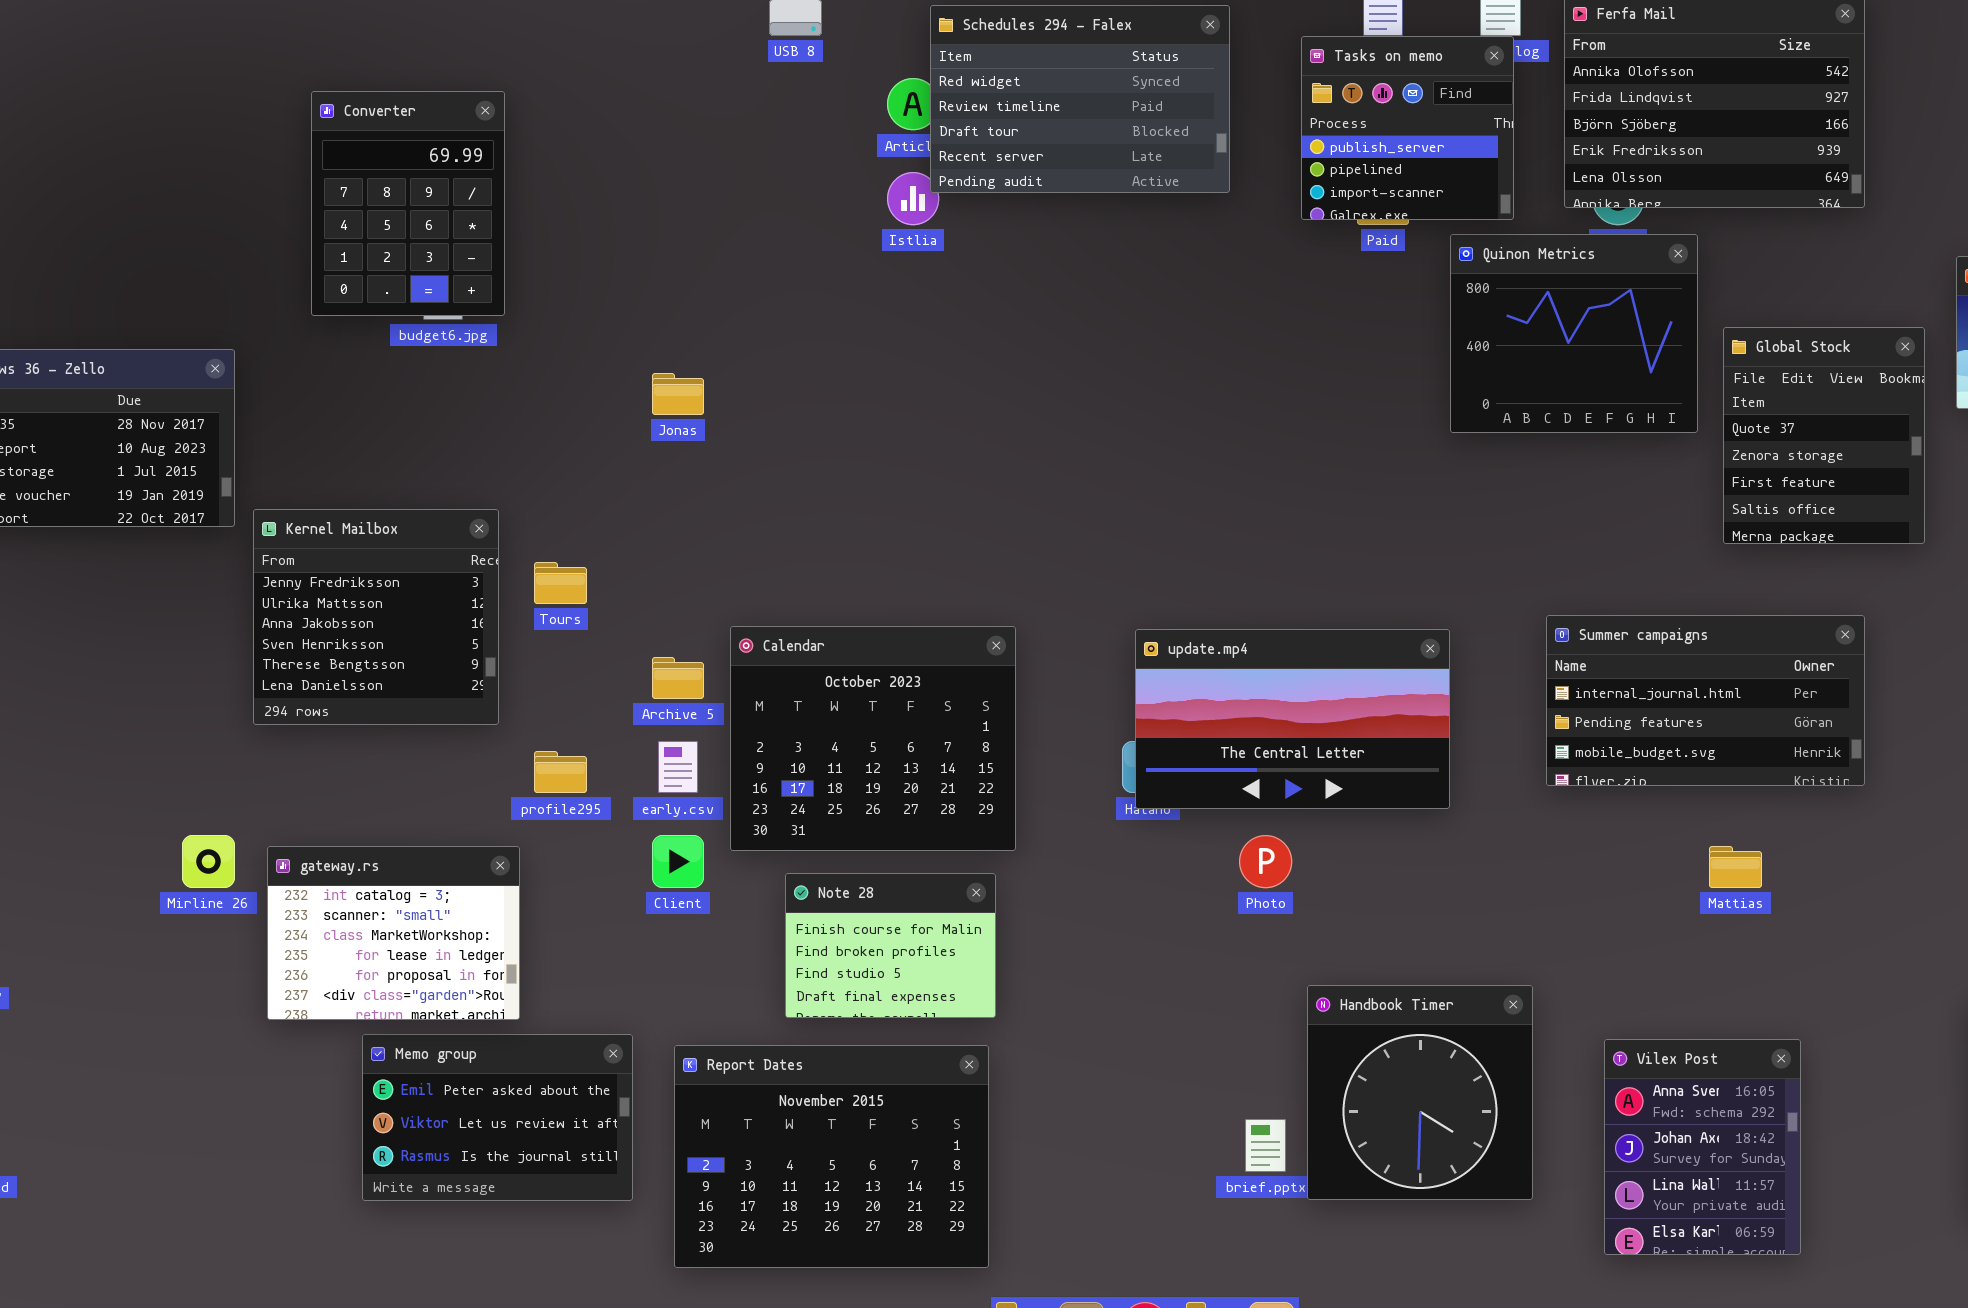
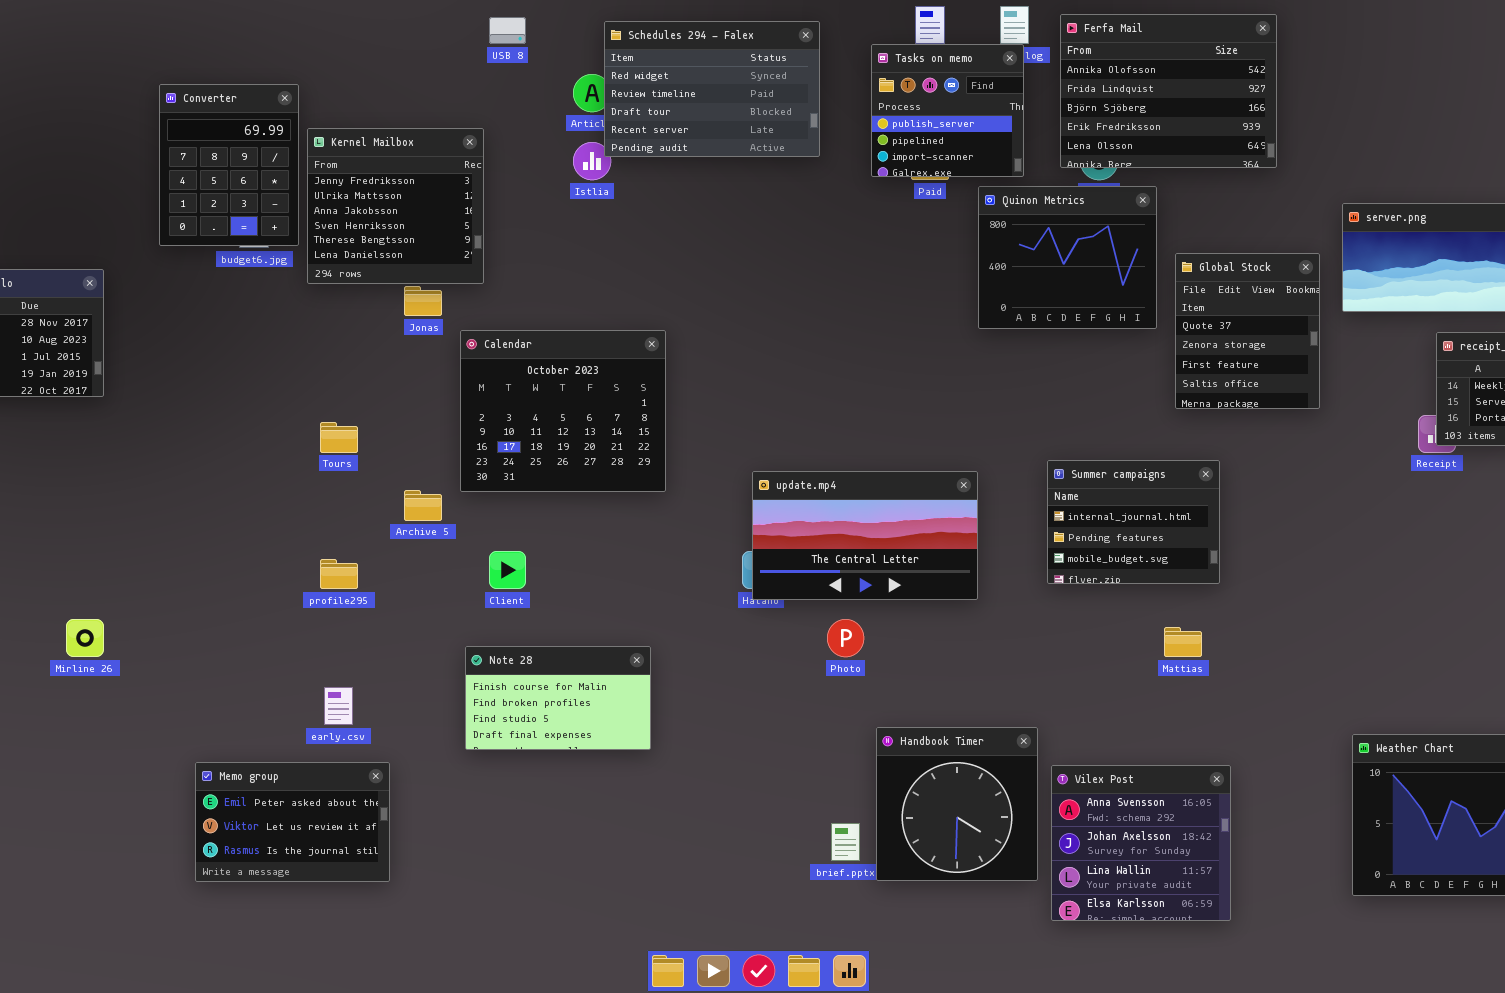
Kernel Mailbox: [253,509,499,725] -> [307,128,484,284], moved
Summer campaigns: [1546,615,1865,786] -> [1047,460,1220,584], resized
Calendar: [730,626,1016,851] -> [460,330,666,492], moved
early.csv: [658,741,698,793] -> [324,687,353,725], moved
Client: [652,835,704,888] -> [489,551,526,589], moved
gateway.rs: [267,846,520,1020] -> none, closed
Note 28: [785,873,996,1018] -> [465,646,651,750], resized
Vilex Post: [1604,1039,1801,1255] -> [1051,765,1231,921], resized
Report Dates: [674,1045,989,1268] -> none, closed

